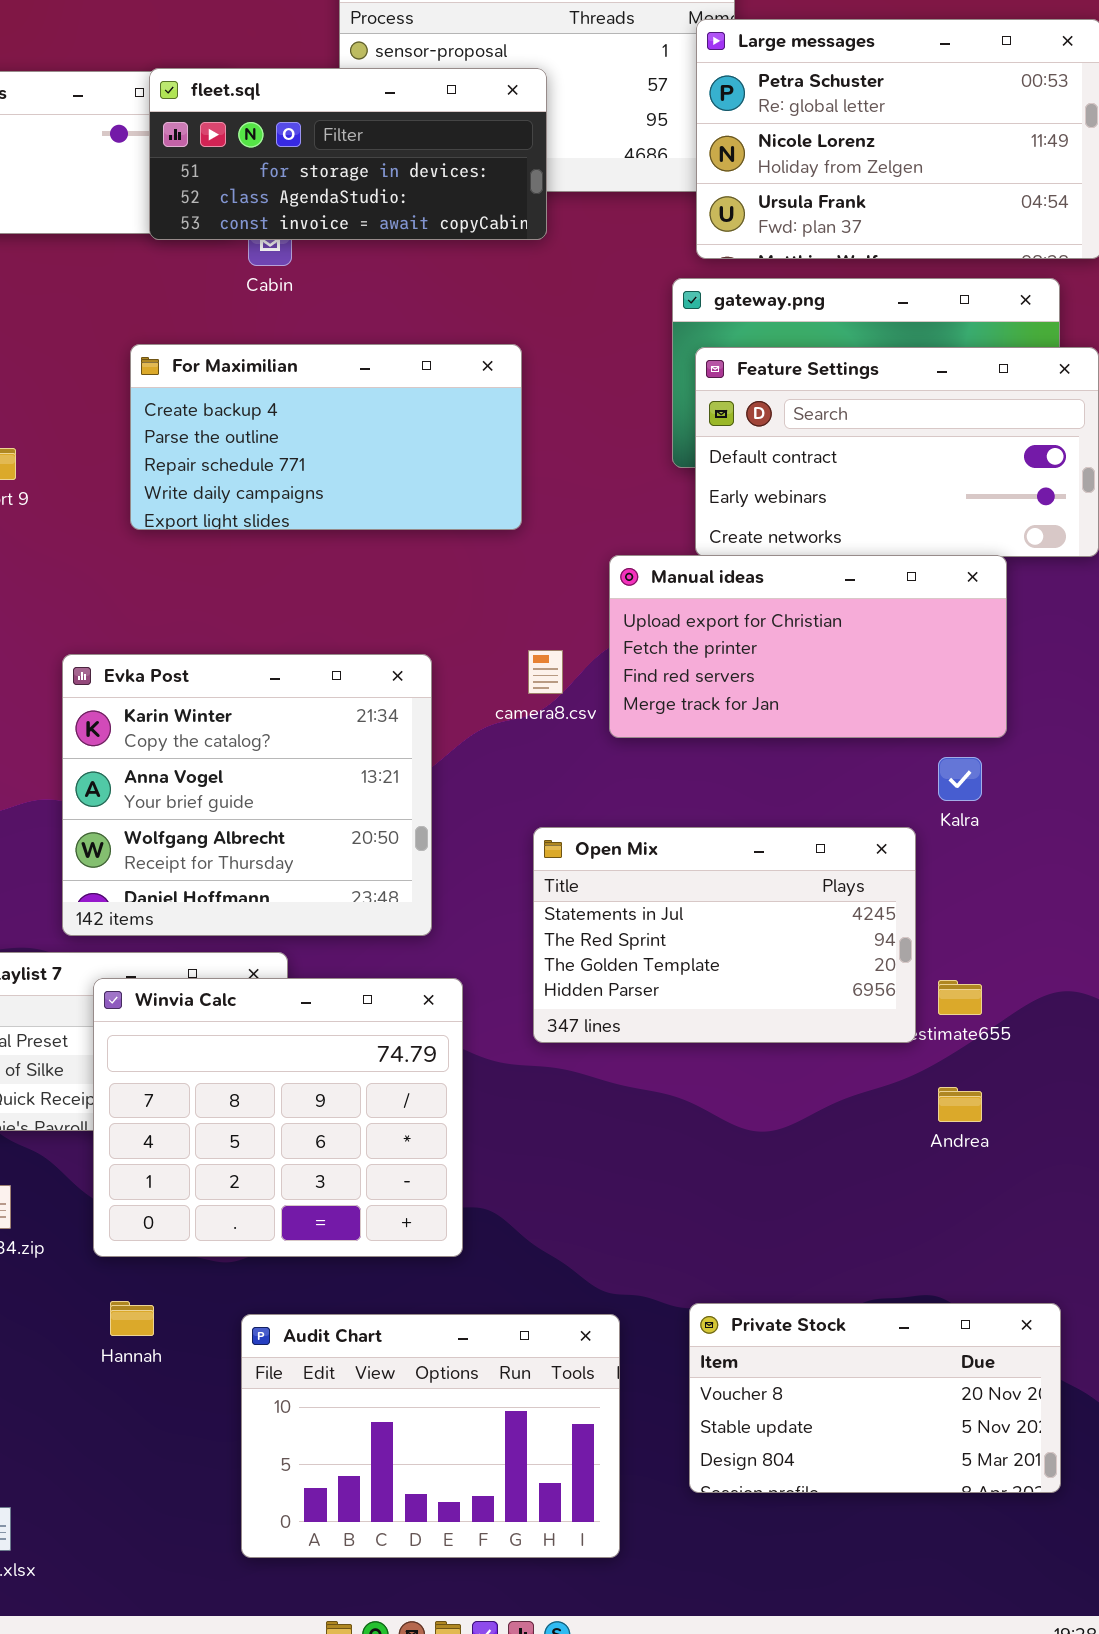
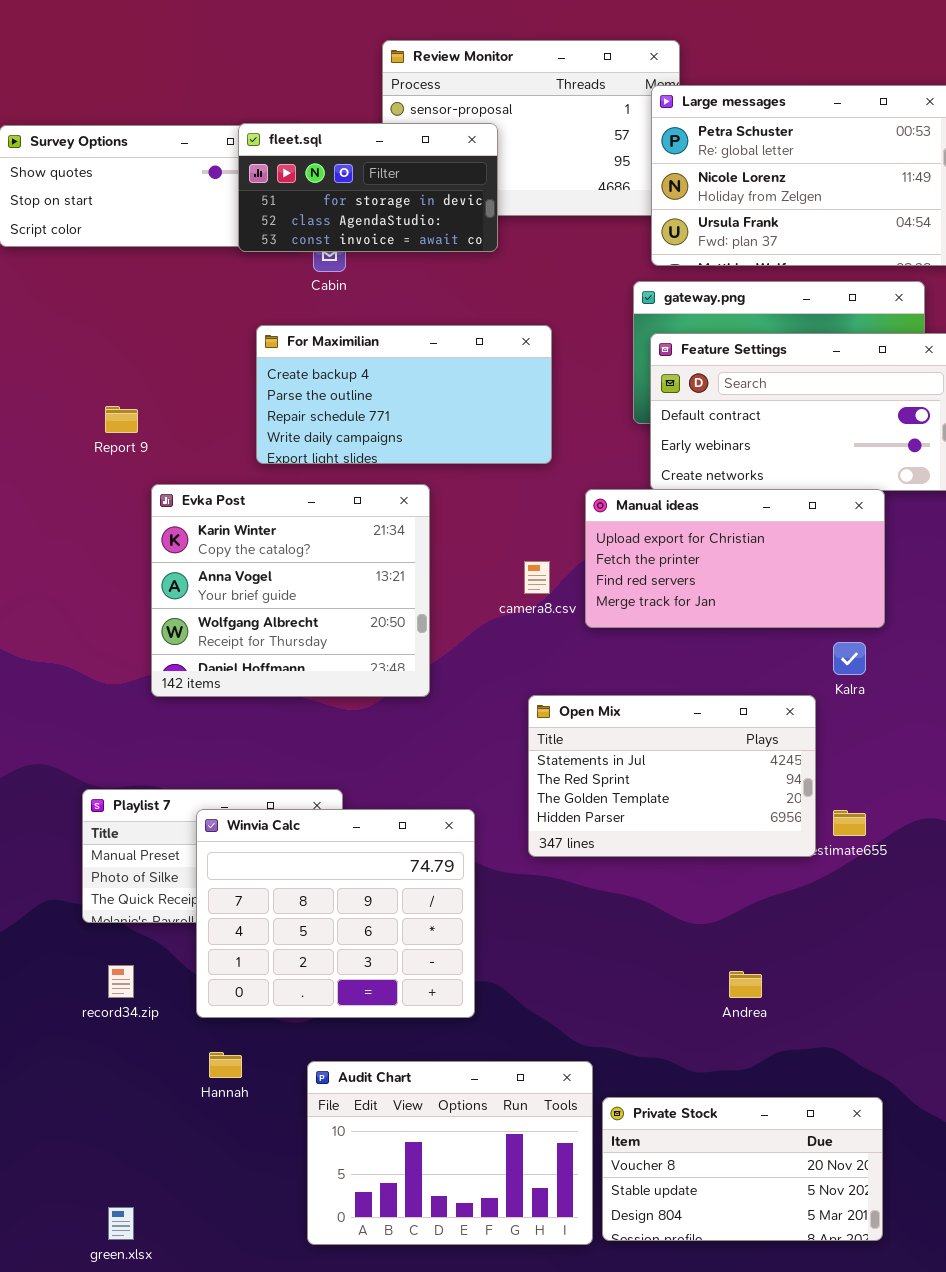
fleet.sql: [149,68,547,240] -> [238,123,498,252], resized
For Maximilian: [130,344,522,530] -> [256,325,552,464], moved
Evka Post: [62,654,432,936] -> [151,484,430,697], moved
Andrea: [938,1087,982,1122] -> [729,971,762,998], moved
Private Stock: [689,1303,1061,1493] -> [602,1097,883,1241], moved

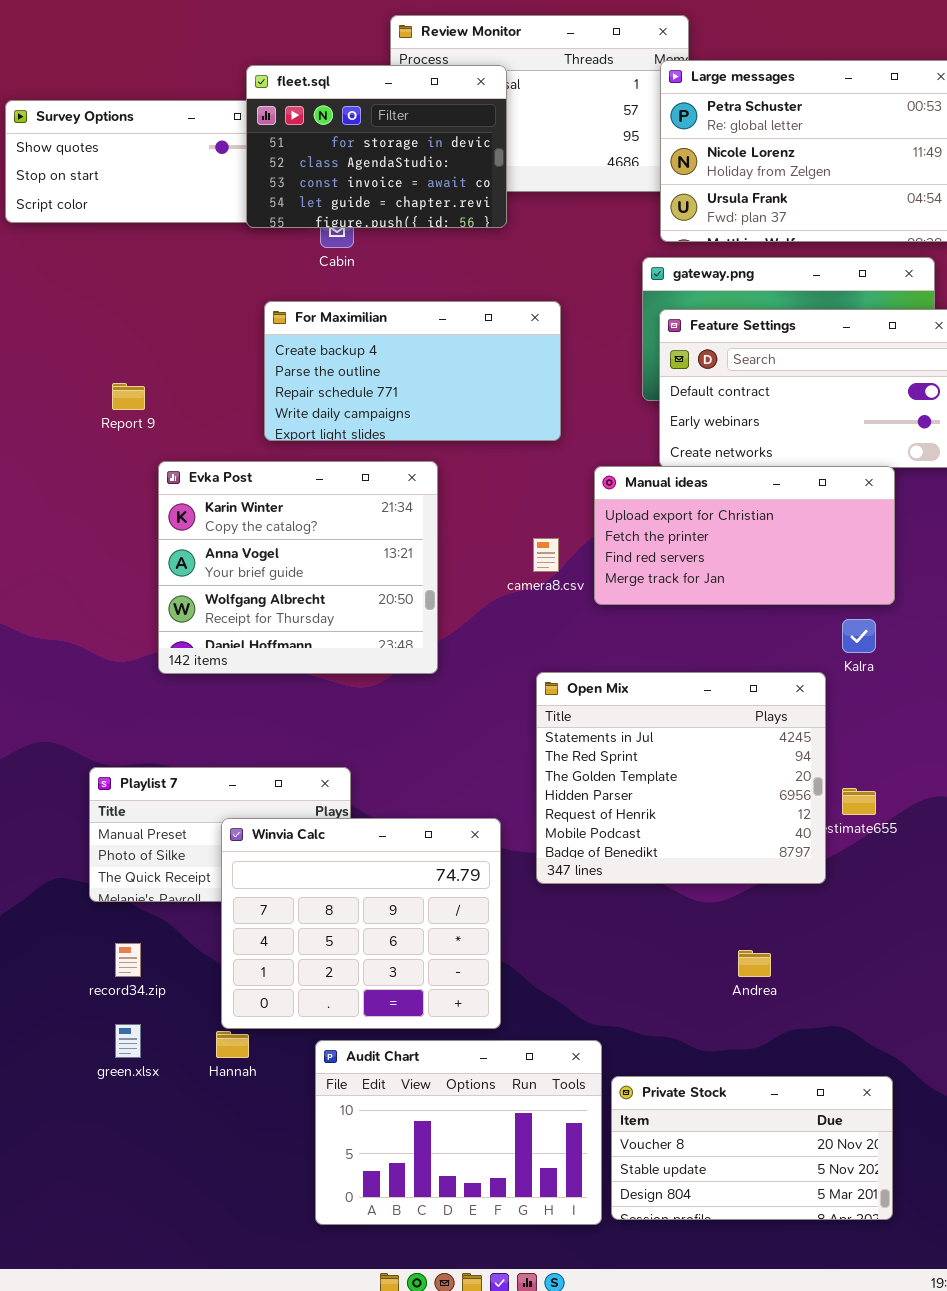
fleet.sql: [238,123,498,252] -> [246,65,507,228], resized
Open Mix: [528,695,816,857] -> [536,672,826,884], resized
Winvia Calc: [196,809,475,1018] -> [221,818,501,1029], moved
green.xlsx: [108,1207,134,1240] -> [115,1024,141,1058], moved

